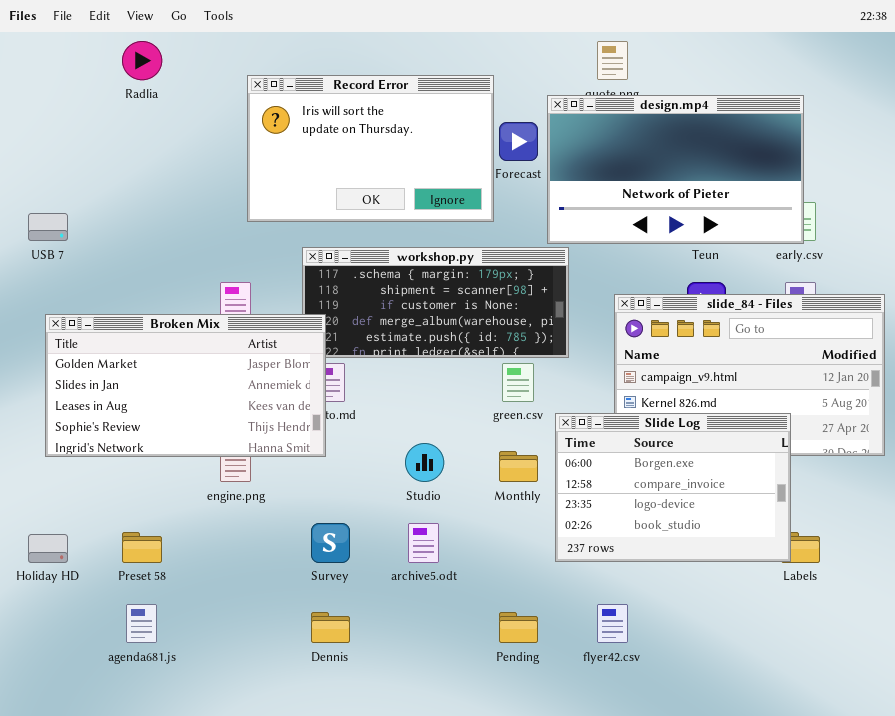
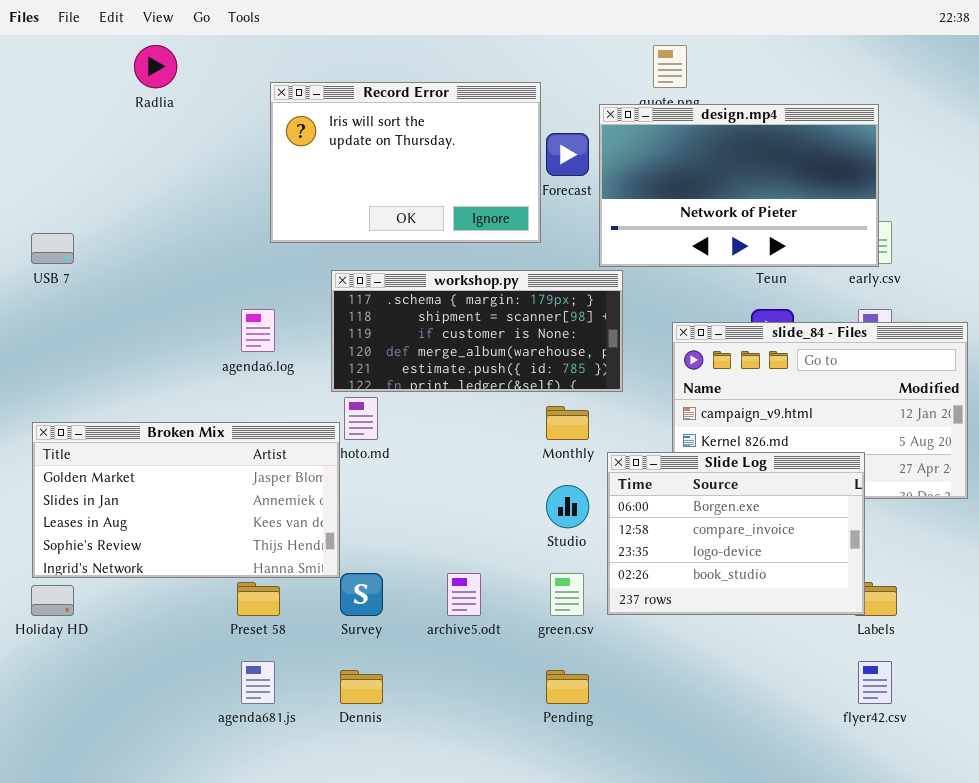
Broken Mix: [45,314,326,457] -> [32,422,340,578], moved
green.csv: [502,363,534,402] -> [550,573,584,616], moved
Studio: [405,443,444,482] -> [546,485,589,528], moved
Monthly: [499,451,538,482] -> [546,406,589,440], moved
Preset 58: [122,532,162,563] -> [237,582,280,616], moved
agenda681.js: [126,604,157,643] -> [241,661,275,704], moved
flyer42.csv: [597,604,628,643] -> [858,661,892,704], moved

